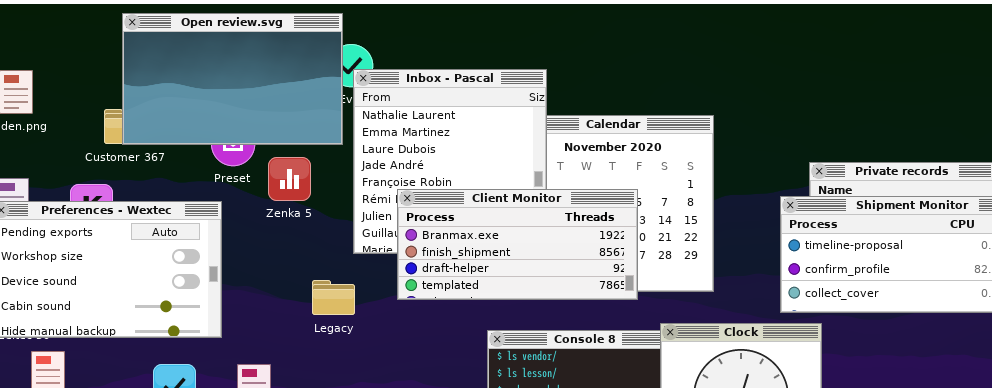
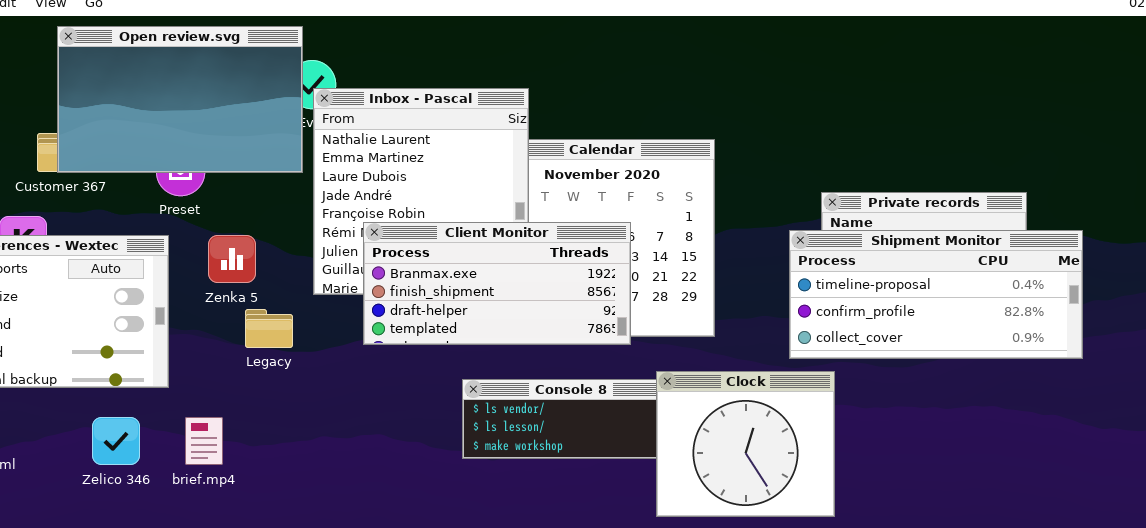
Zenka 5: [268,157,311,201] -> [208,235,256,283], moved
Legacy: [312,280,355,315] -> [245,309,293,348], moved

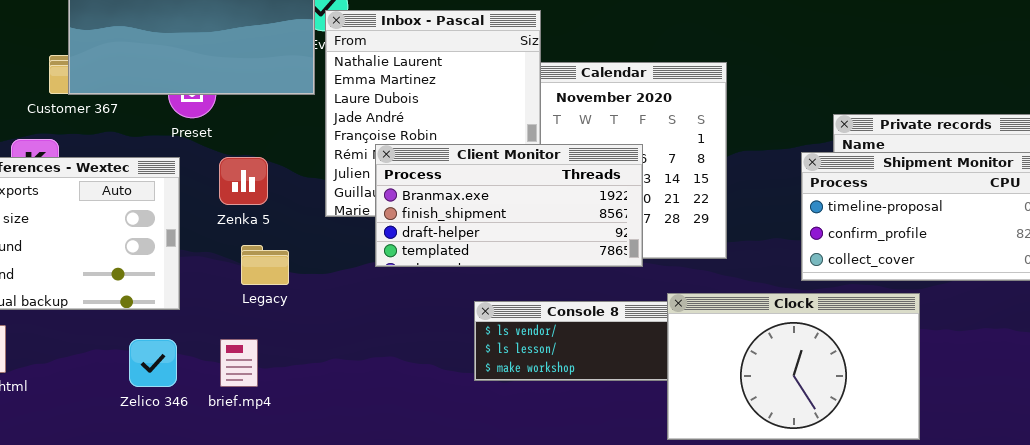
Legacy: [245,309,293,348] -> [241,245,289,285], moved
Clock: [656,371,835,517] -> [667,293,920,440], resized
Zelico 346: [92,417,140,465] -> [129,339,177,387], moved
brief.mp4: [185,417,223,465] -> [220,339,258,387], moved

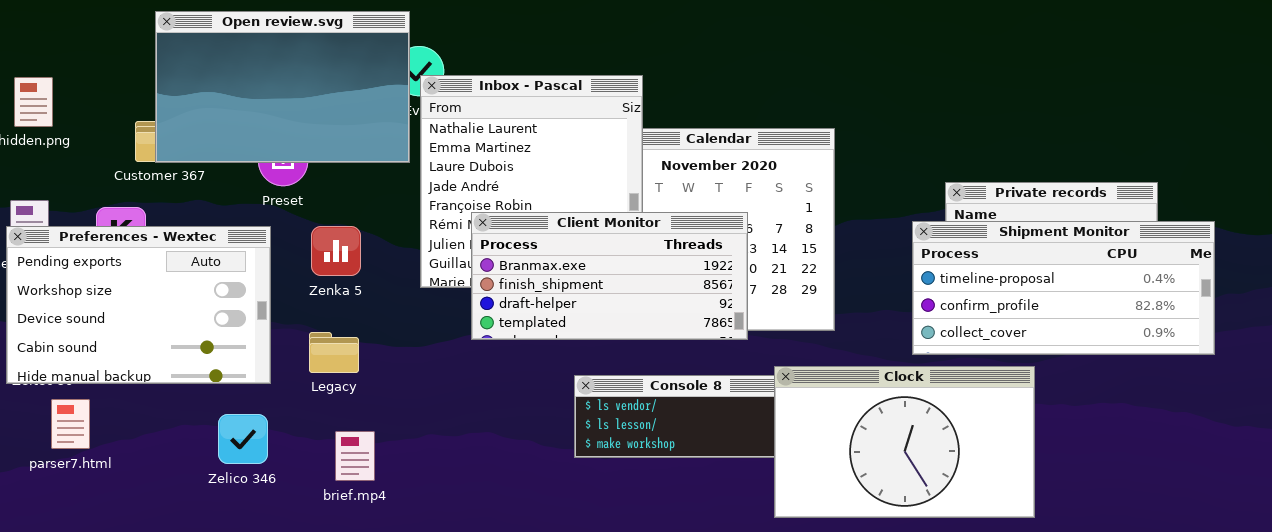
Legacy: [241,245,289,285] -> [309,332,359,373], moved
brief.mp4: [220,339,258,387] -> [335,431,375,481], moved

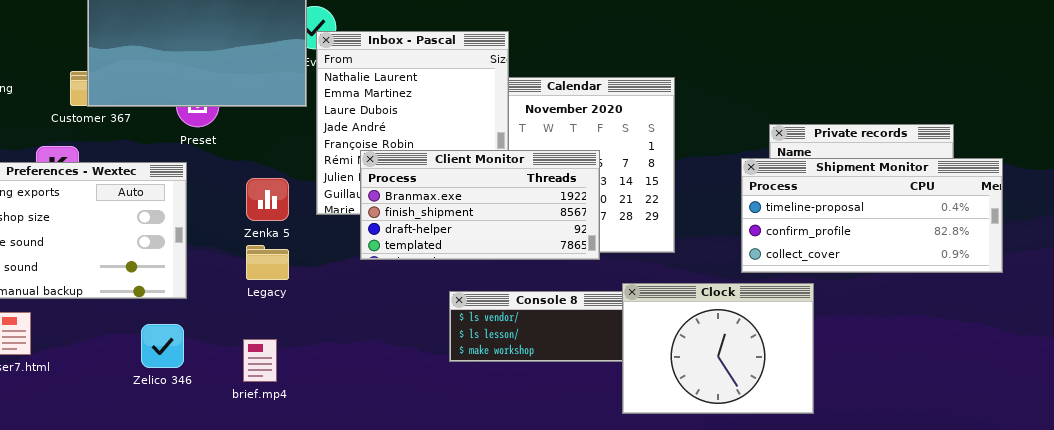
Zenka 5: [311,226,361,276] -> [246,178,289,221], moved
Legacy: [309,332,359,373] -> [246,245,289,280], moved
Clock: [774,366,1035,518] -> [622,283,814,414], resized

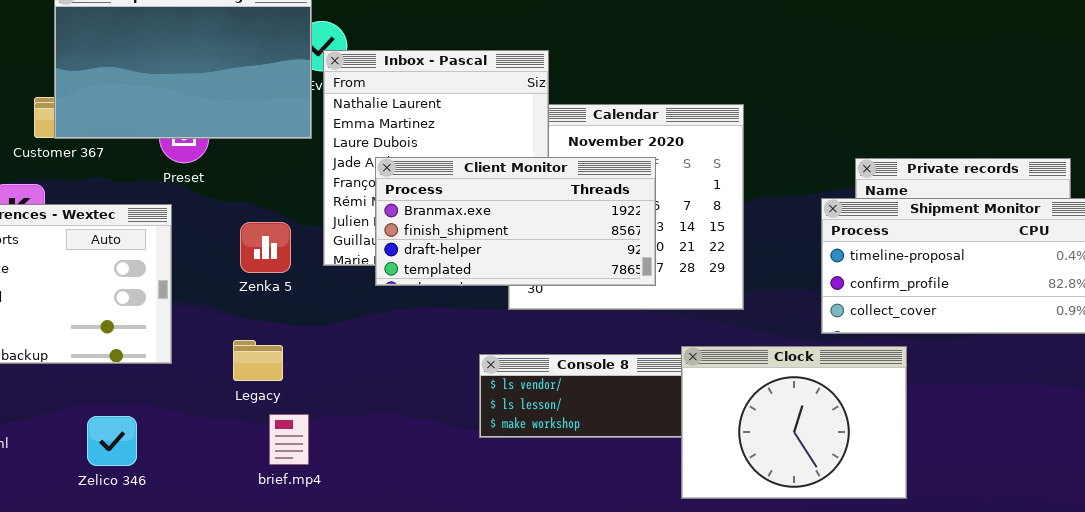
Client Monitor: [360,150,600,260] -> [375,157,656,286], moved
Legacy: [246,245,289,280] -> [233,340,283,381], moved
Zelico 346: [141,324,184,368] -> [87,416,137,466], moved
brief.mp4: [243,339,277,382] -> [269,414,309,465], moved

